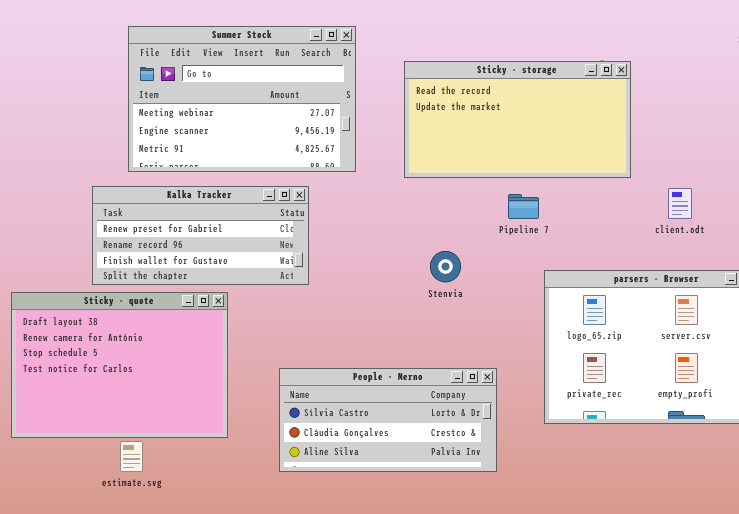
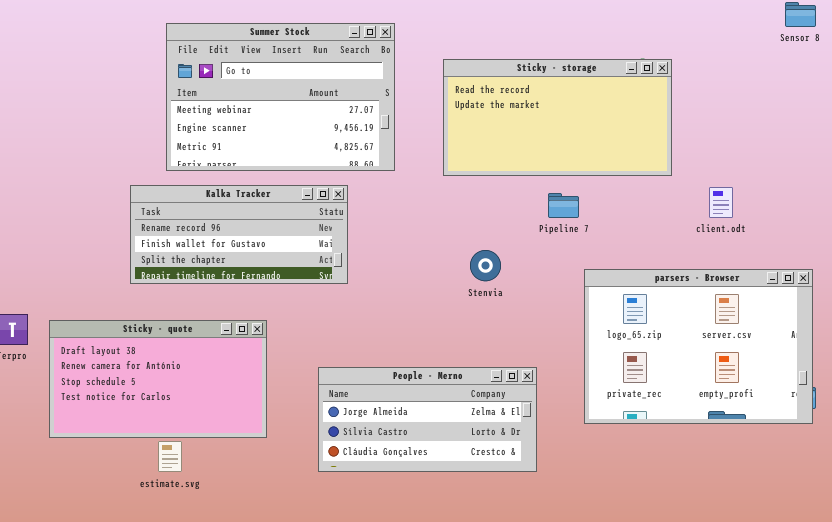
Kalka Tracker: [92,186,309,285] -> [130,185,348,284], scrolled down 1 row
Sticky - quote: [11,292,228,438] -> [49,320,267,438], resized
People - Merno: [279,368,497,472] -> [318,367,537,472], scrolled up 1 row

